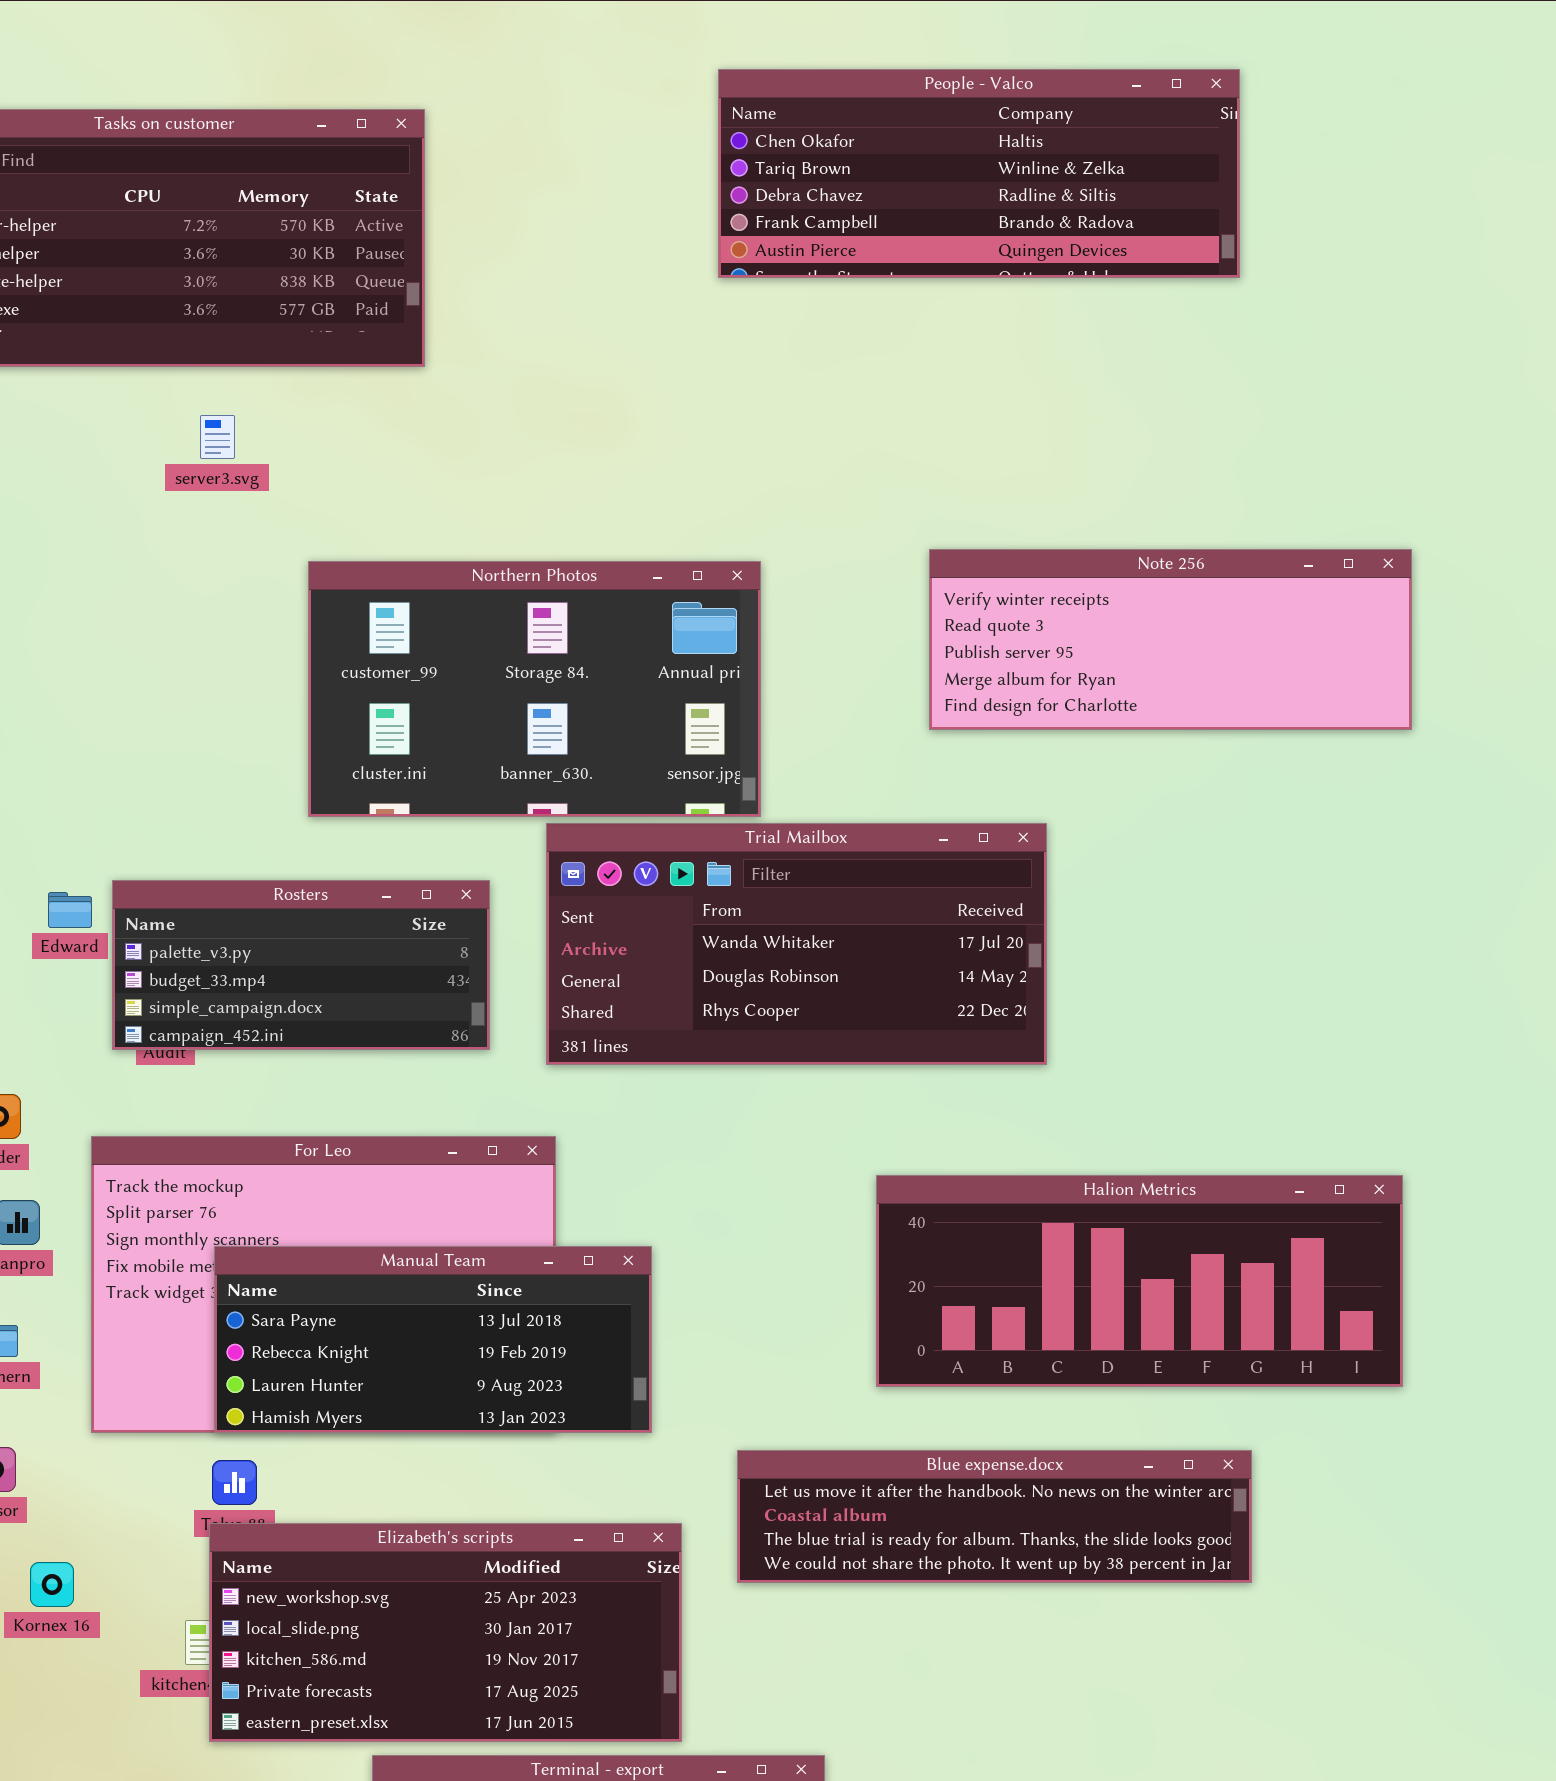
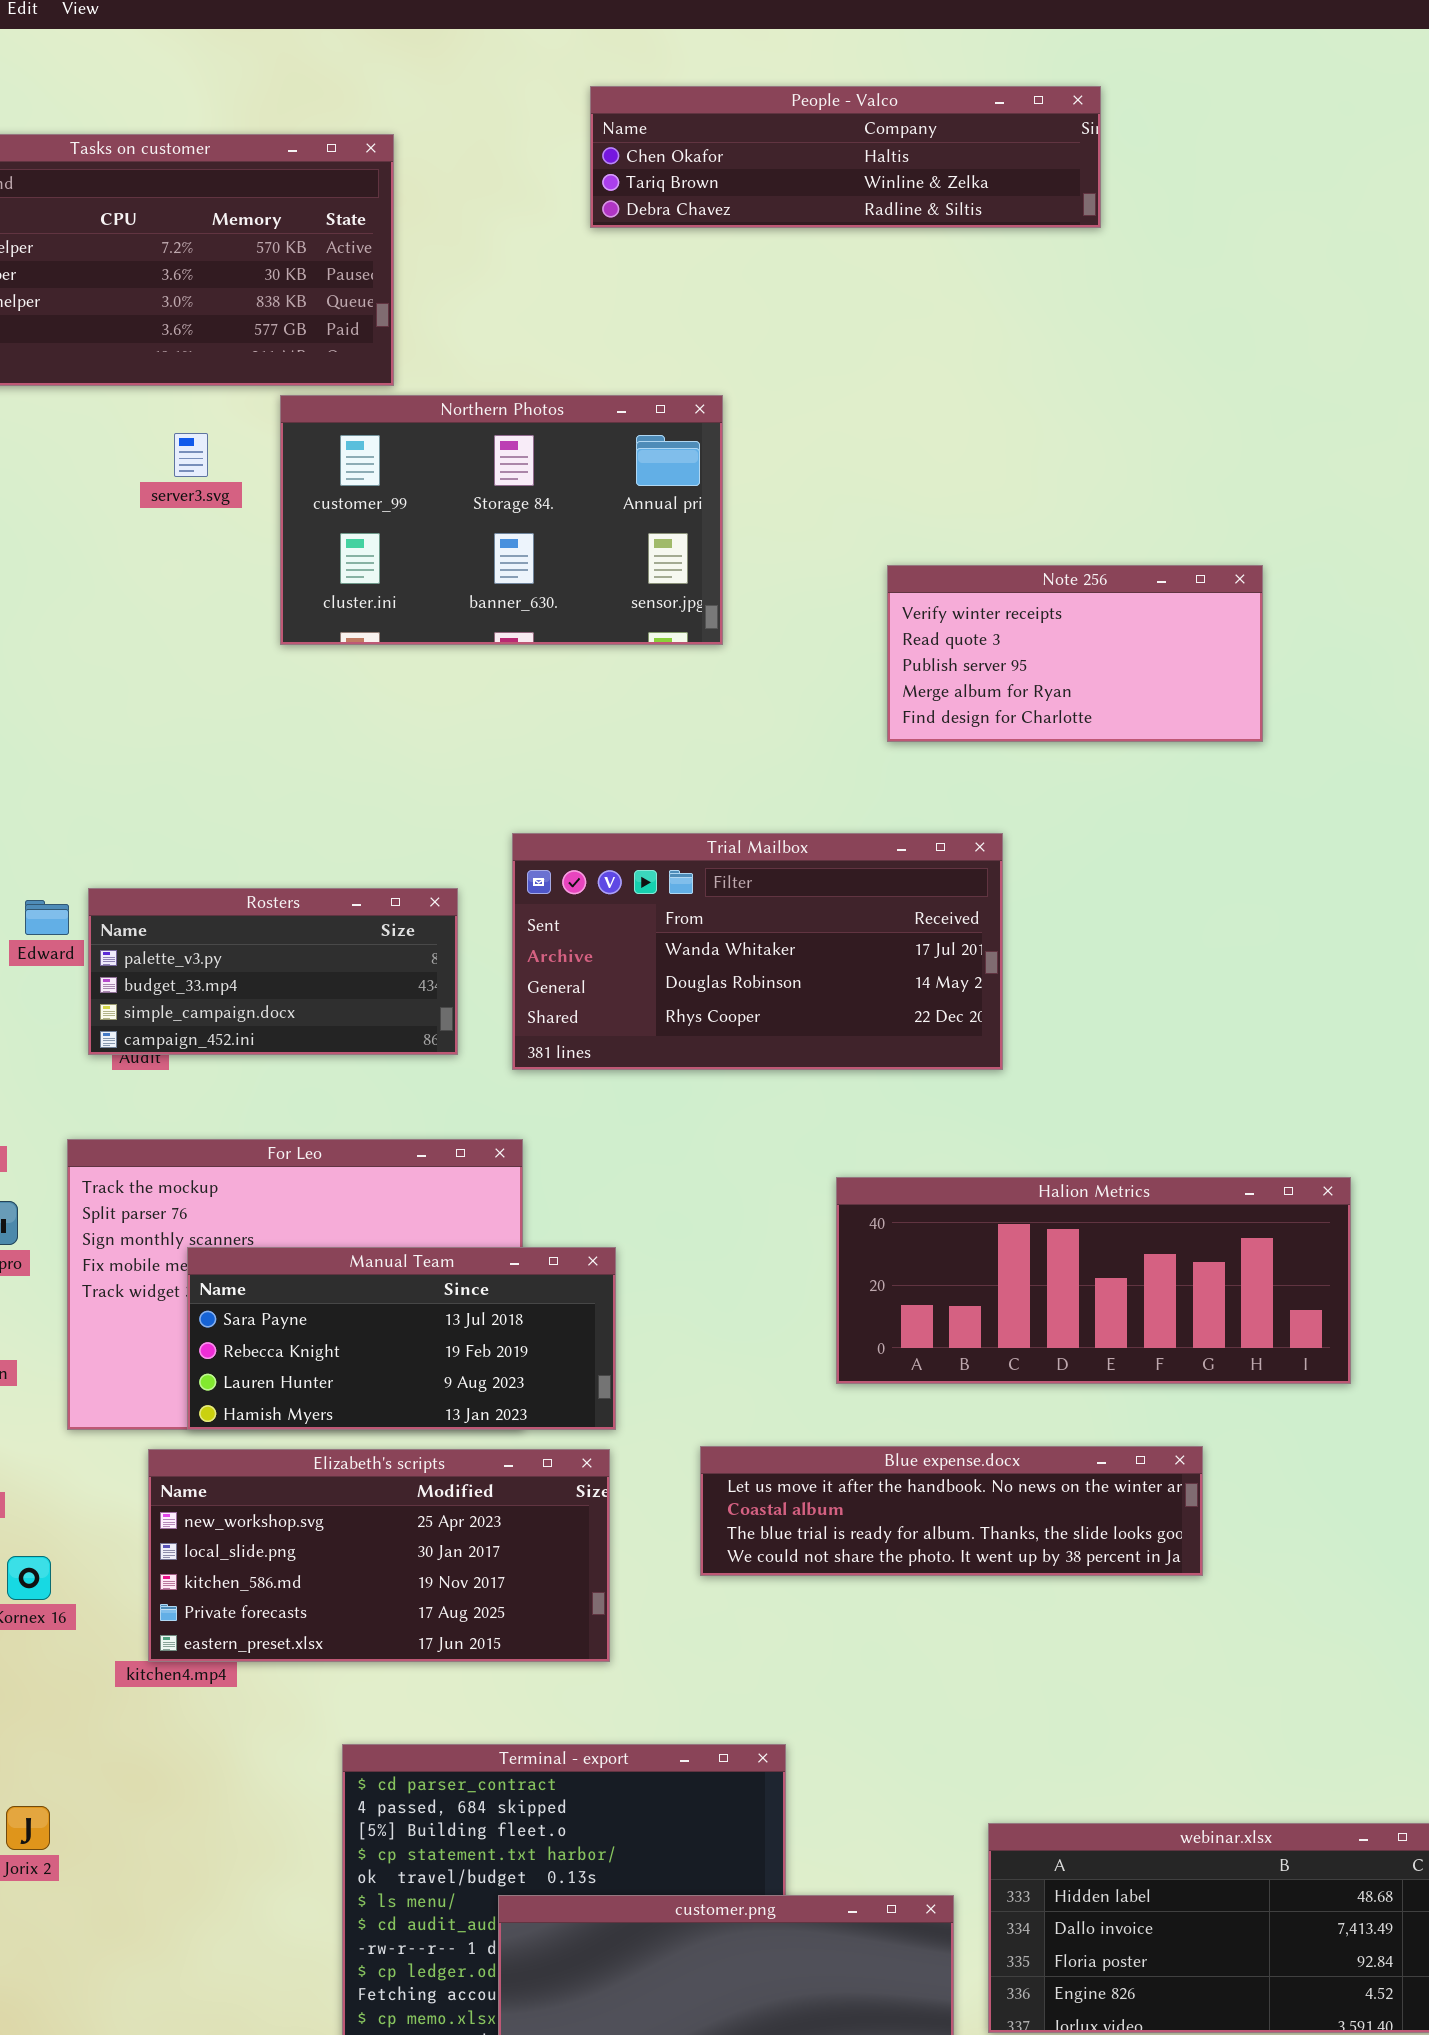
People - Valco: [718,69,1240,278] -> [590,86,1101,228], moved, resized
Note 256: [929,549,1412,730] -> [887,565,1263,742], resized
Northern Photos: [308,561,761,817] -> [280,395,723,645], moved
Elizabeth's scripts: [209,1523,682,1742] -> [148,1449,610,1662], moved

